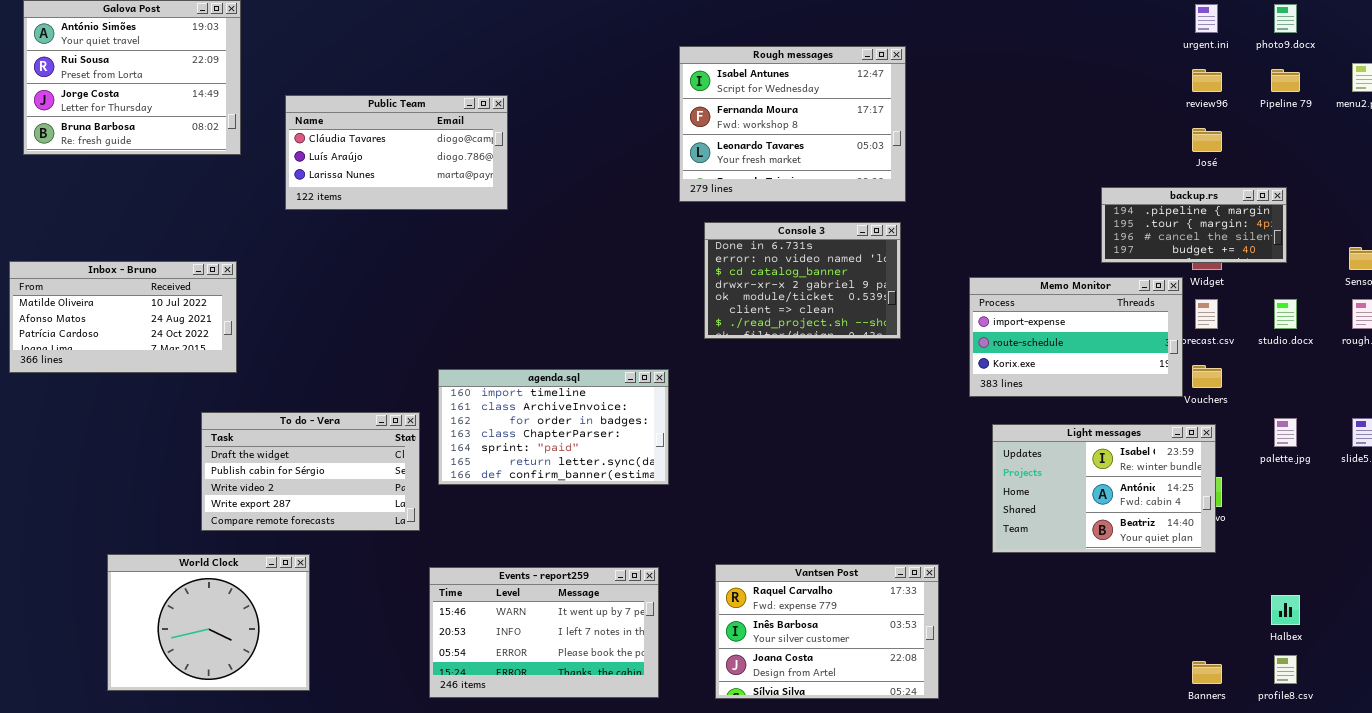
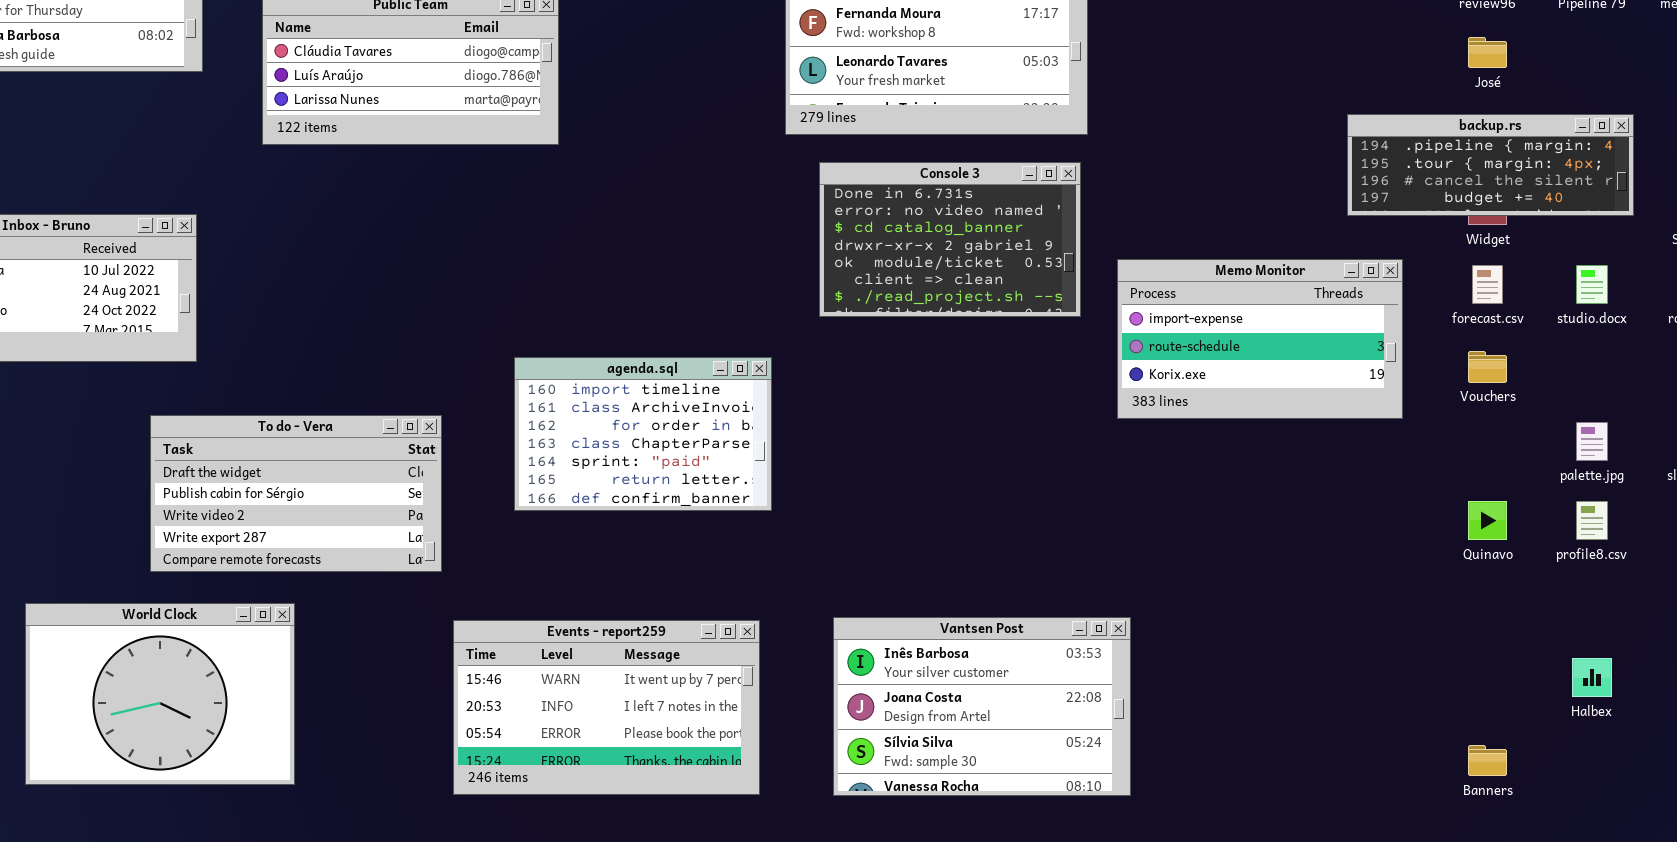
backup.rs: [1101,187,1287,263] -> [1347,114,1634,216], resized
Memo Monitor: [969,277,1183,397] -> [1117,259,1403,419], moved
agenda.sql: [438,369,669,485] -> [514,357,772,511], resized
Light messages: [992,424,1216,553] -> none, closed
Vantsen Post: [715,564,939,699] -> [833,617,1131,796], scrolled down 1 row
profile8.csv: [1274,655,1297,684] -> [1576,501,1608,540], moved

